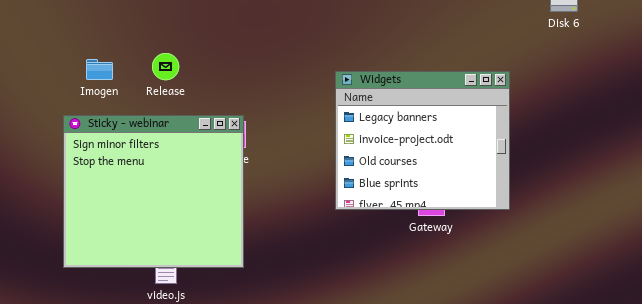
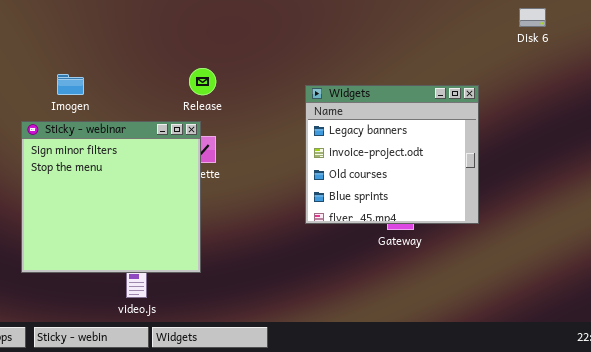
Release: [152,53,179,80] -> [189,68,216,95], moved
Sticky - webinar: [63,115,244,268] -> [21,121,201,273], moved

